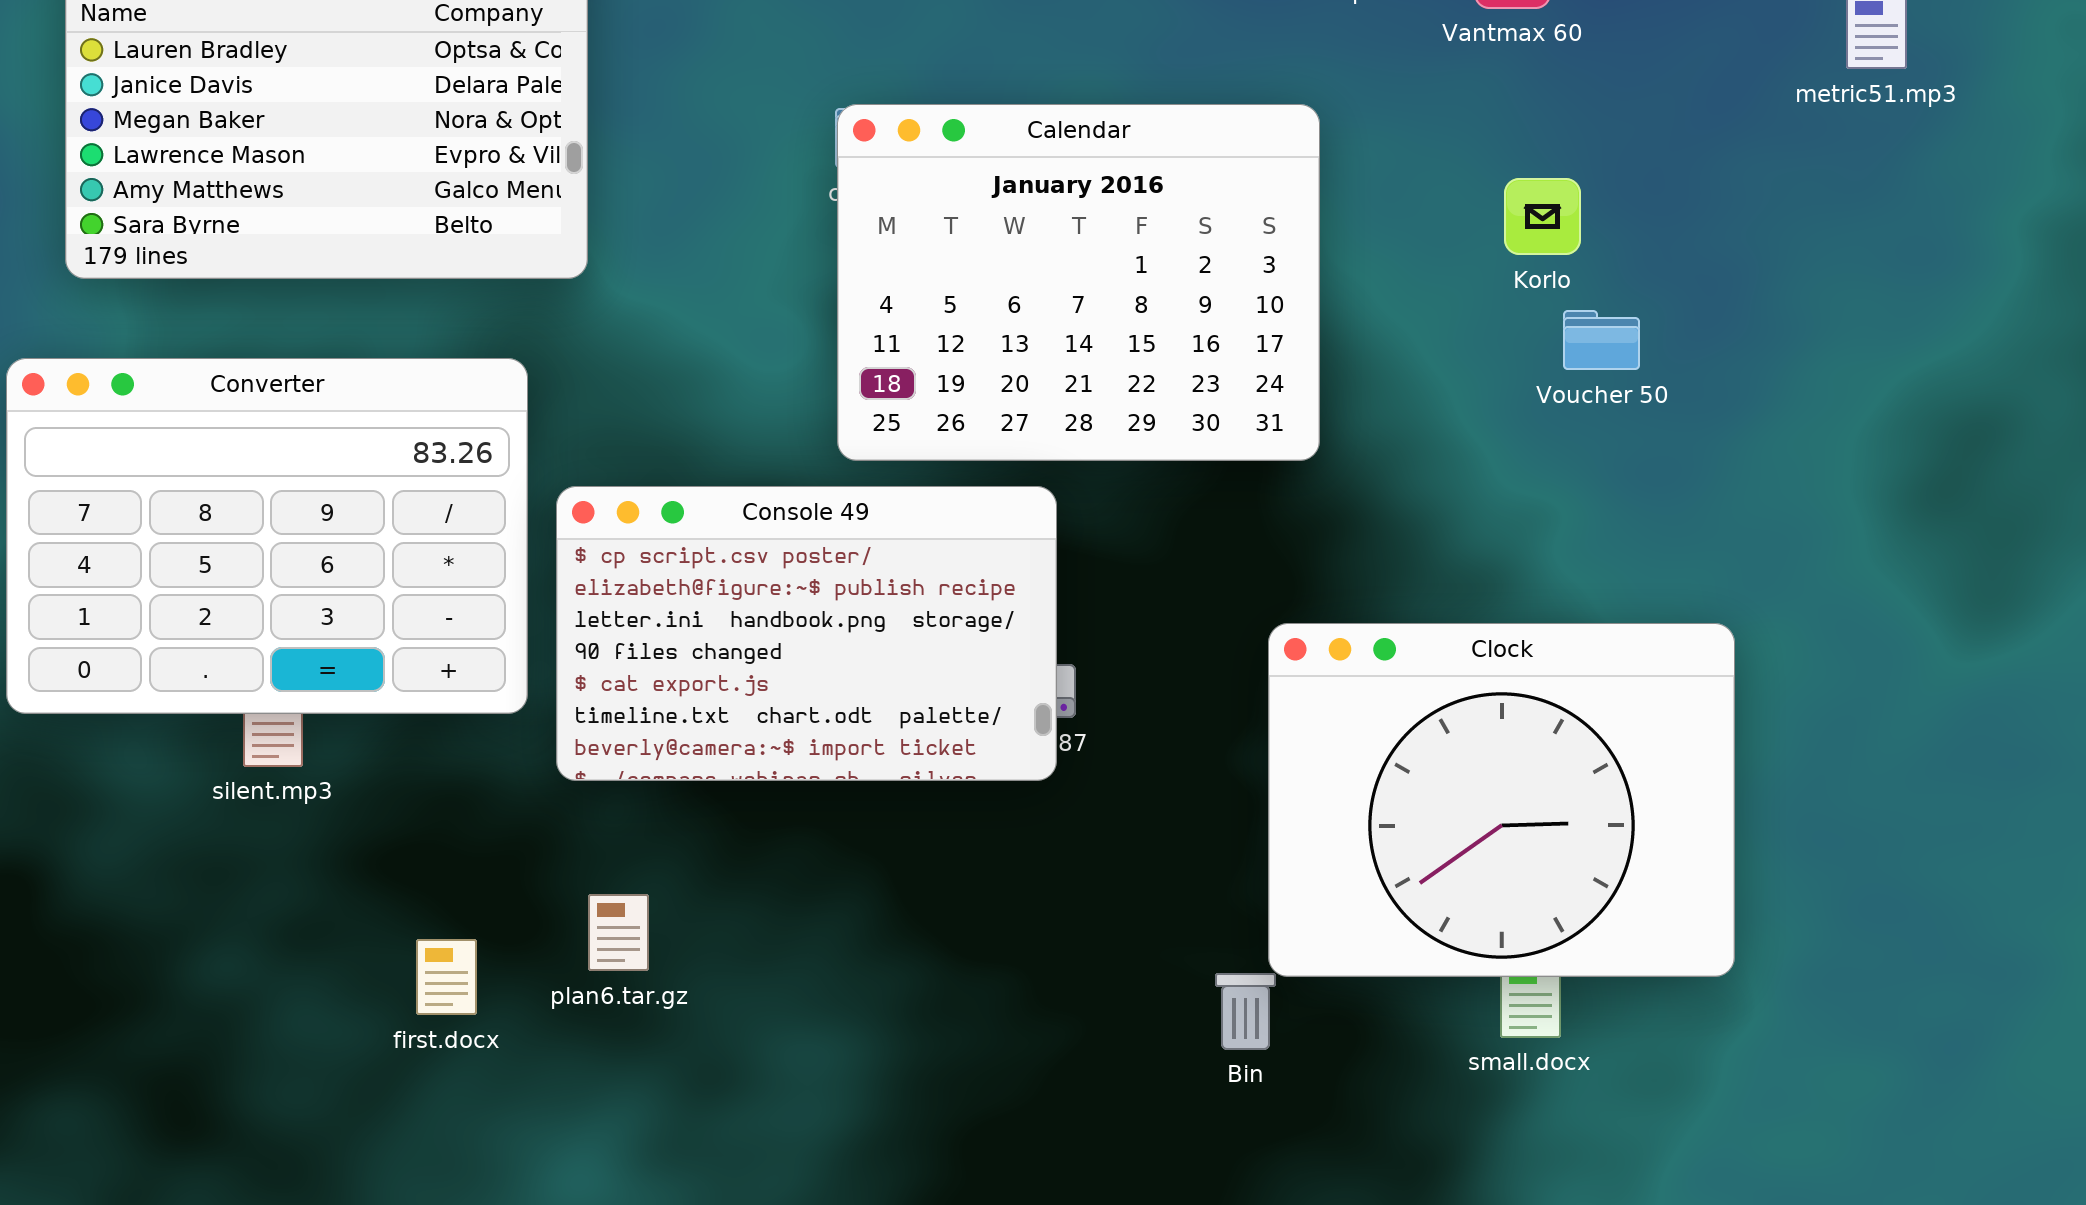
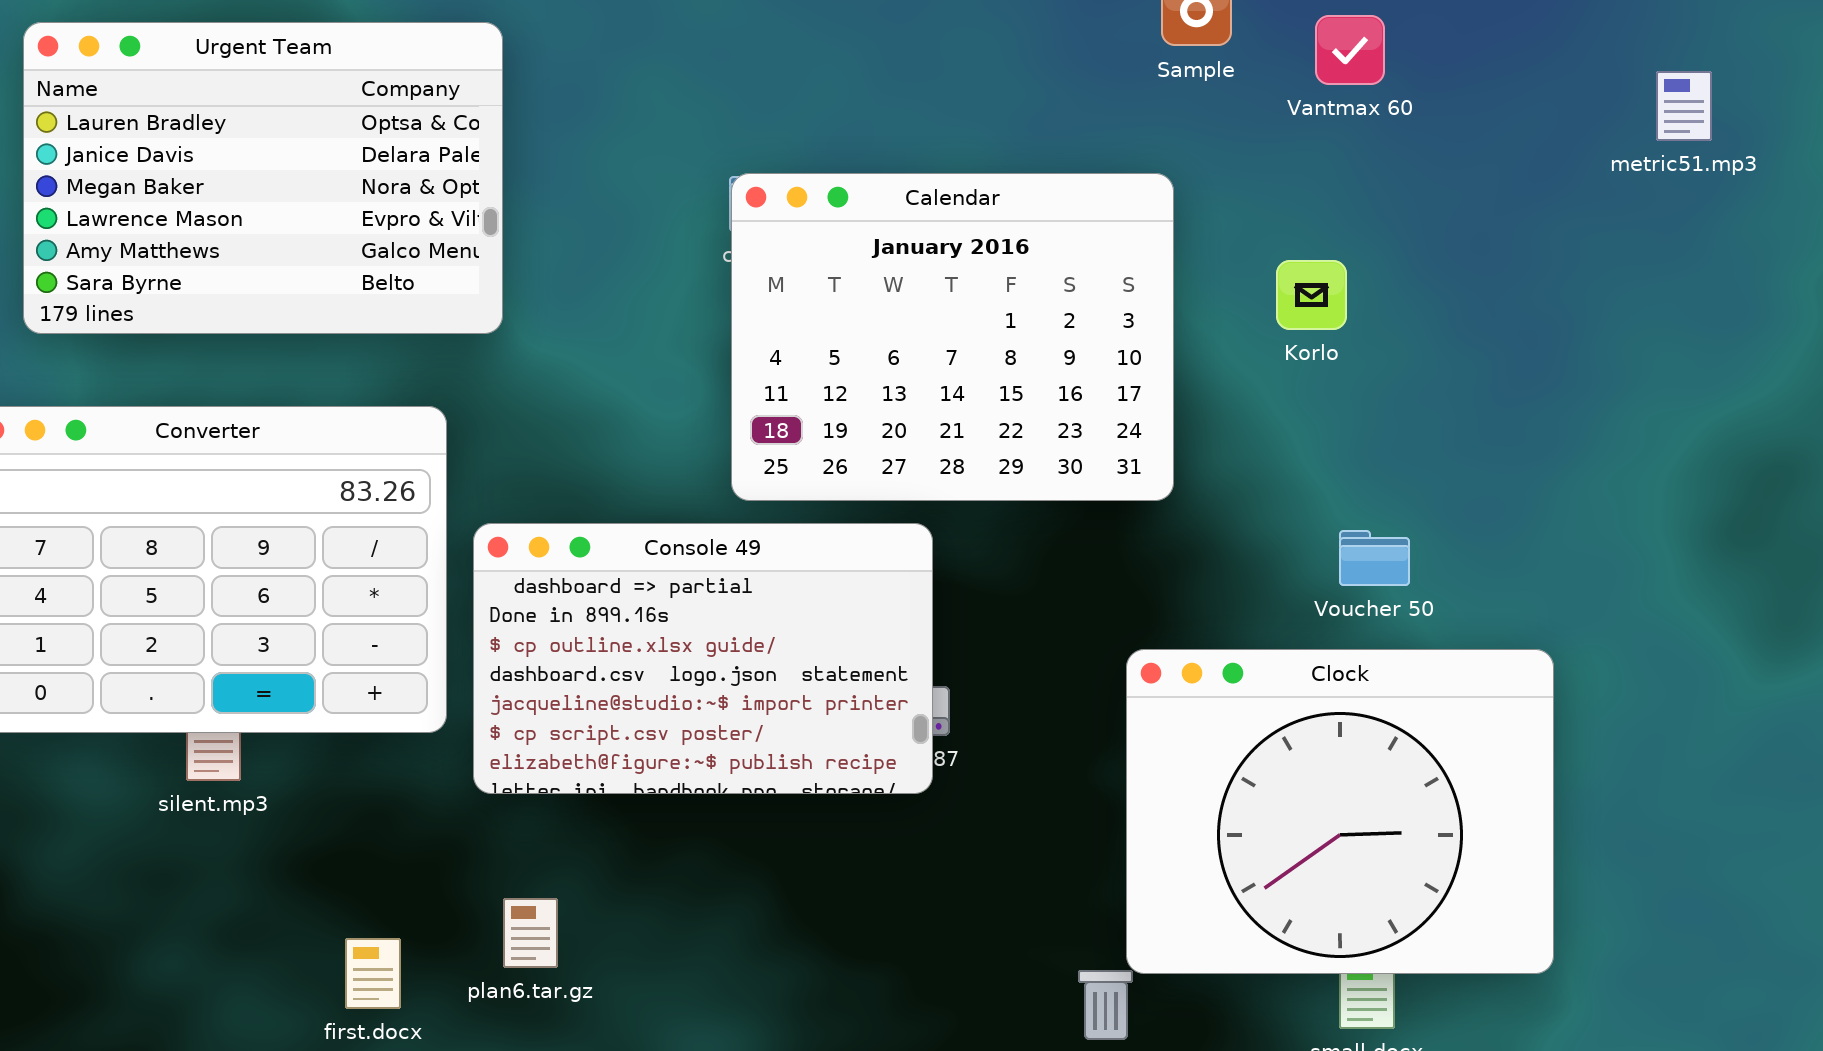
Korlo: [1504,178,1581,255] -> [1276,260,1347,330], moved
Voucher 50: [1563,310,1640,370] -> [1339,530,1410,586], moved
Console 49: [556,486,1057,781] -> [473,523,933,794], scrolled up 5 rows

